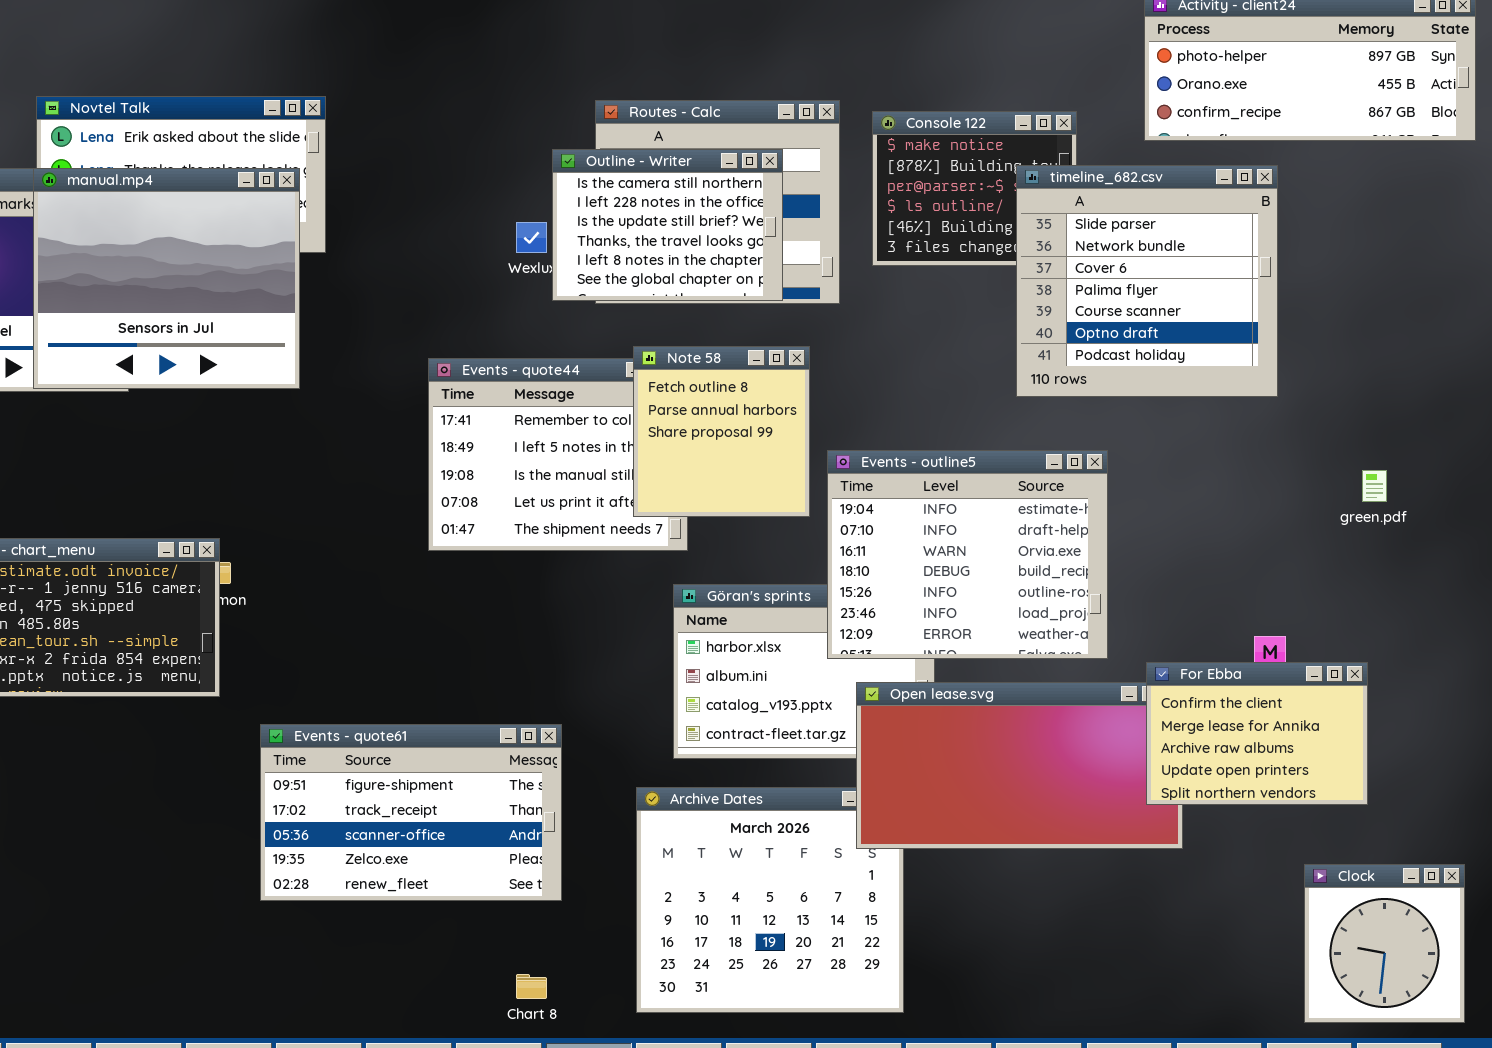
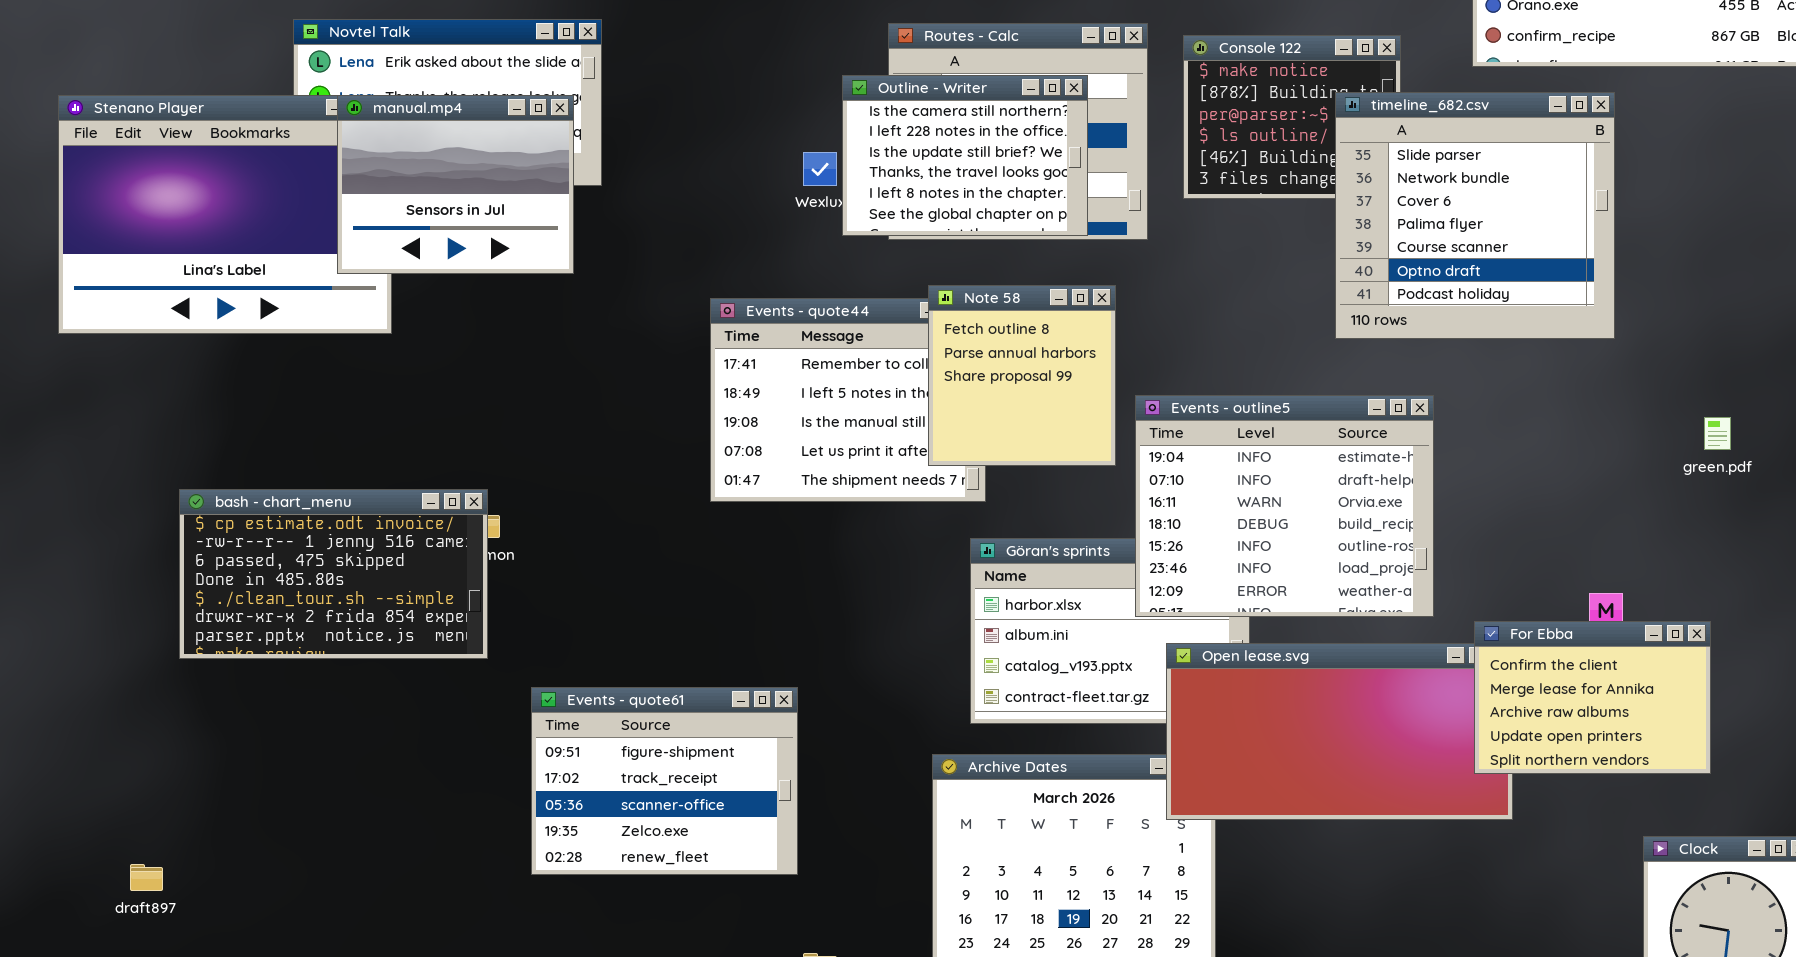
manual.mp4: [33,168,300,389] -> [337,95,574,274], resized
Events - quote61: [260,724,562,901] -> [531,687,798,875], resized

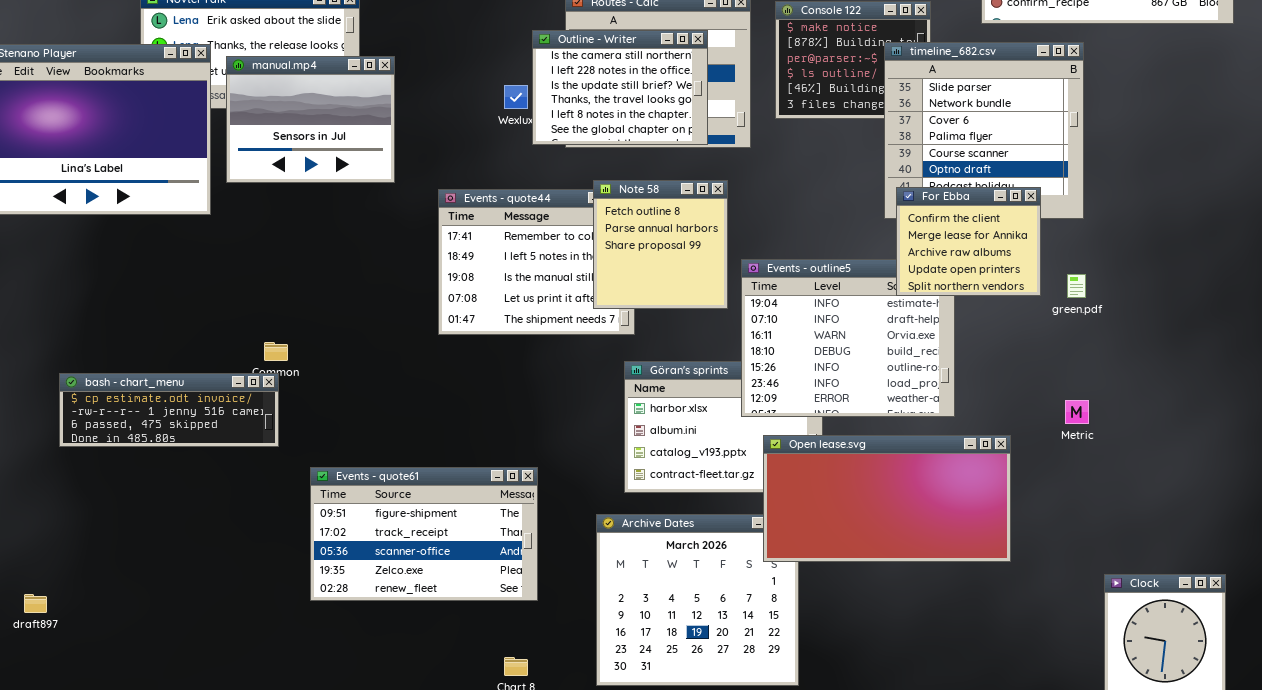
manual.mp4: [337,95,574,274] -> [226,56,395,183], moved
green.pdf: [1704,417,1731,450] -> [1067,274,1086,298], moved
bash - chart_menu: [179,489,488,659] -> [59,373,279,447], resized
For Ebba: [1474,621,1711,774] -> [896,187,1041,296], moved, resized
Events - quote61: [531,687,798,875] -> [310,467,538,601], resized

